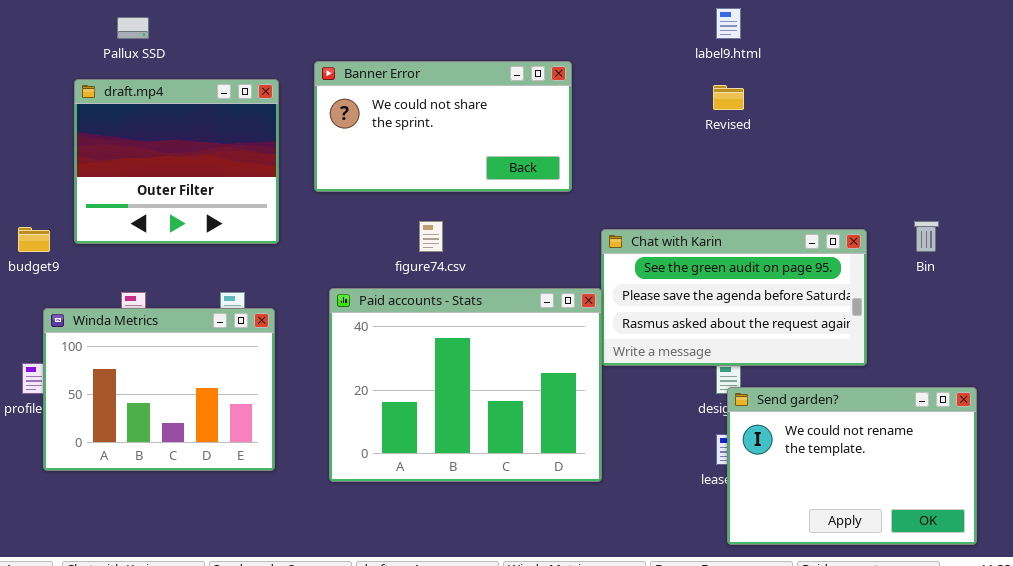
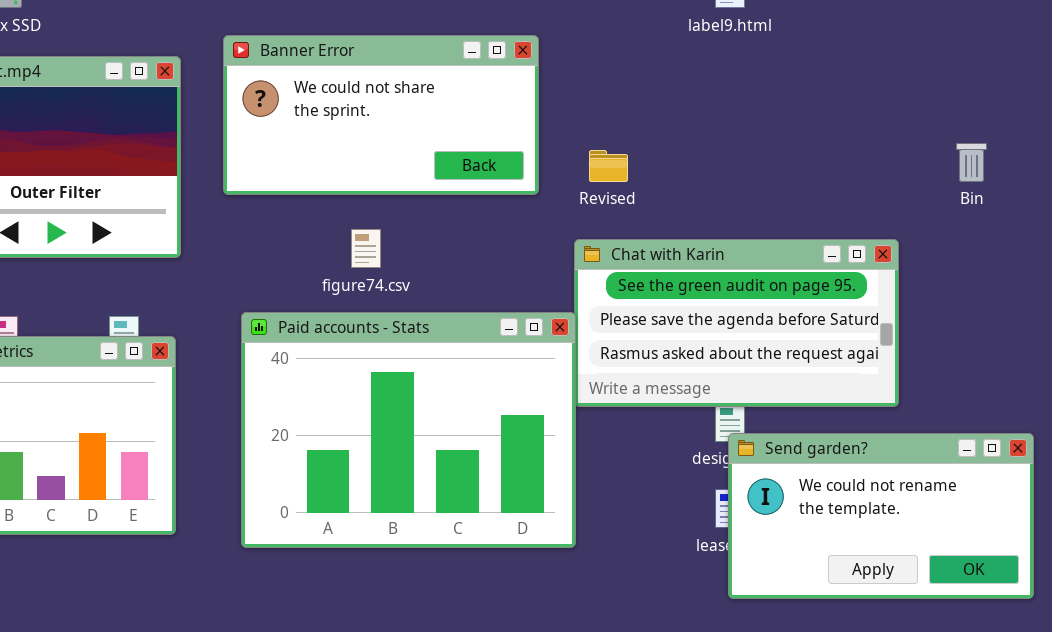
Revised: [713,85,744,110] -> [589,150,628,182], moved
Bin: [914,221,939,252] -> [956,143,987,182], moved
Send garden?: [727,387,977,545] -> [728,433,1034,599], resized

